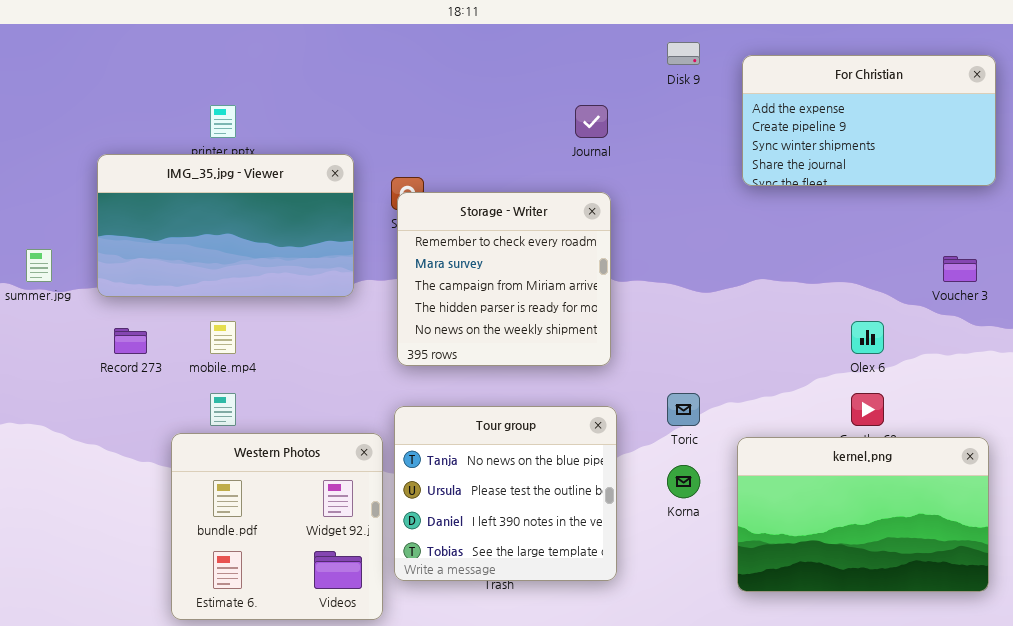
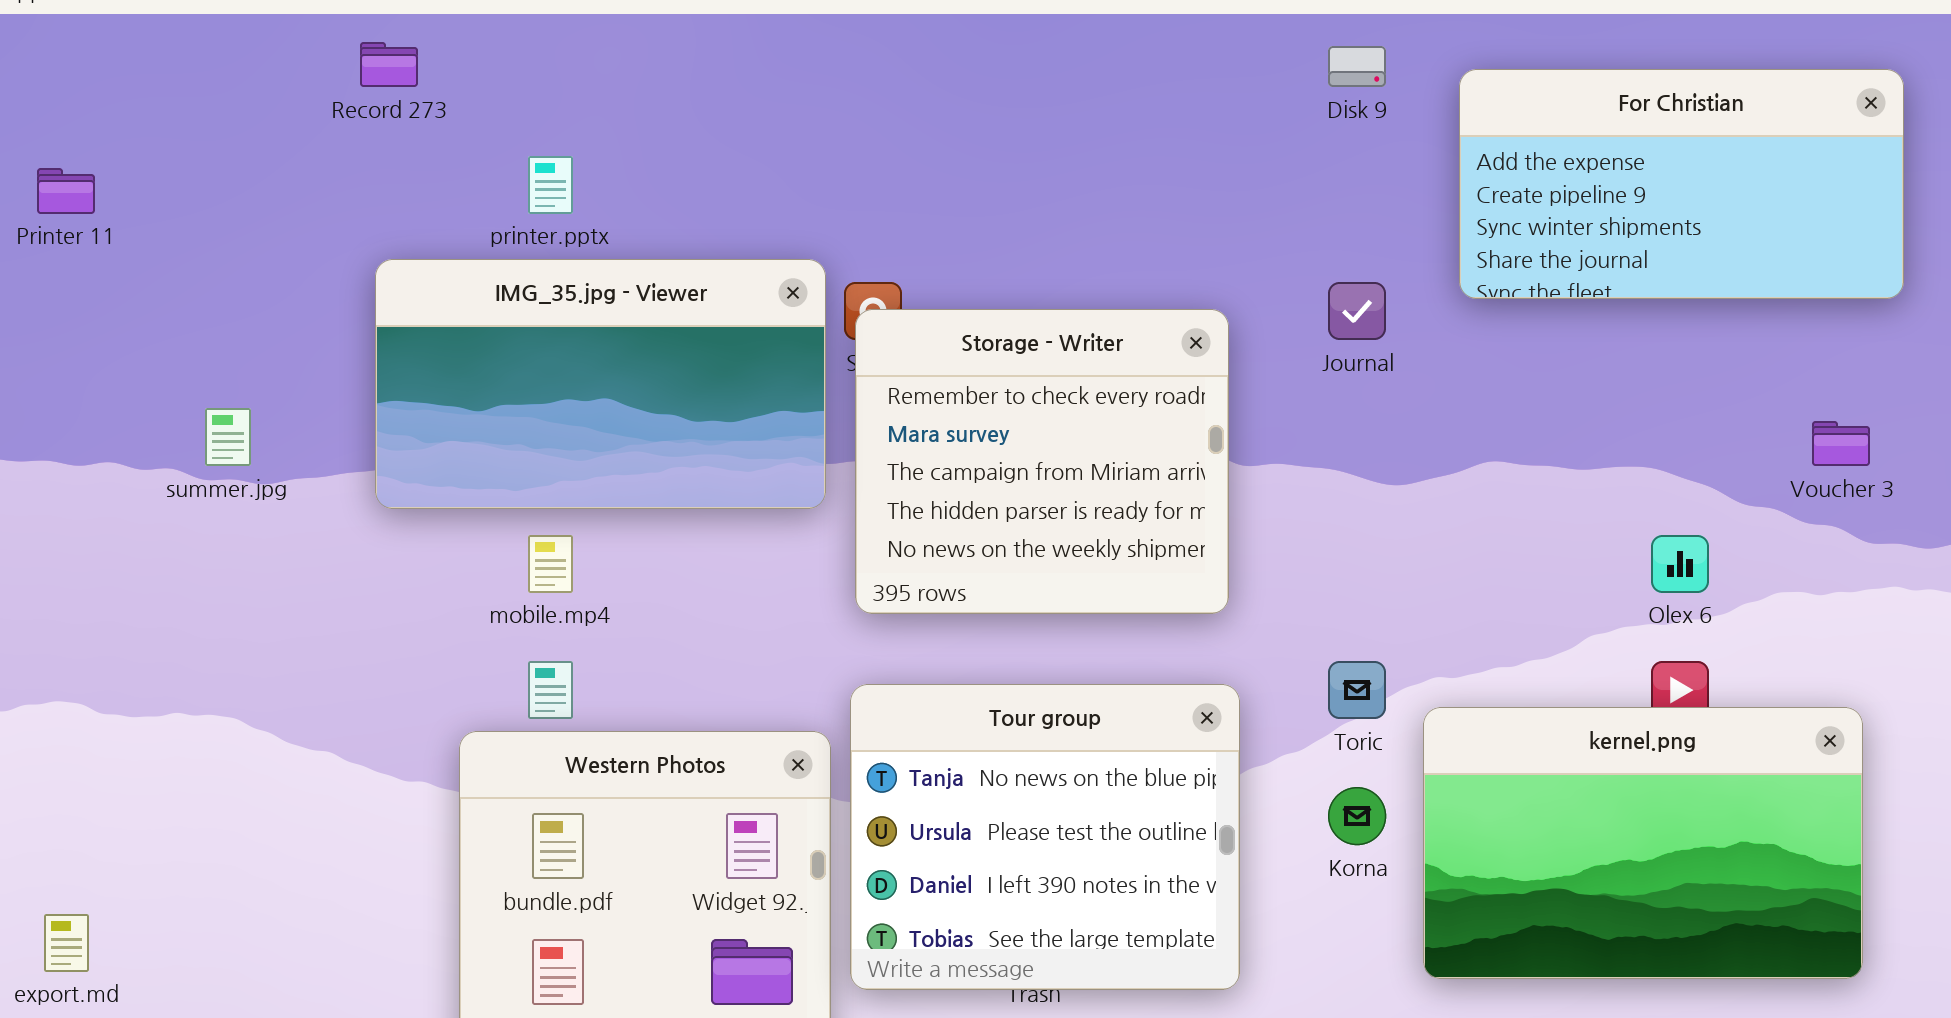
Journal: [575,105,608,138] -> [1328,282,1386,340], moved
IMG_35.jpg - Viewer: [97,154,354,297] -> [375,259,826,509], moved
Record 273: [114,328,147,354] -> [360,42,418,87], moved
kernel.png: [737,437,989,592] -> [1423,707,1863,979], moved

